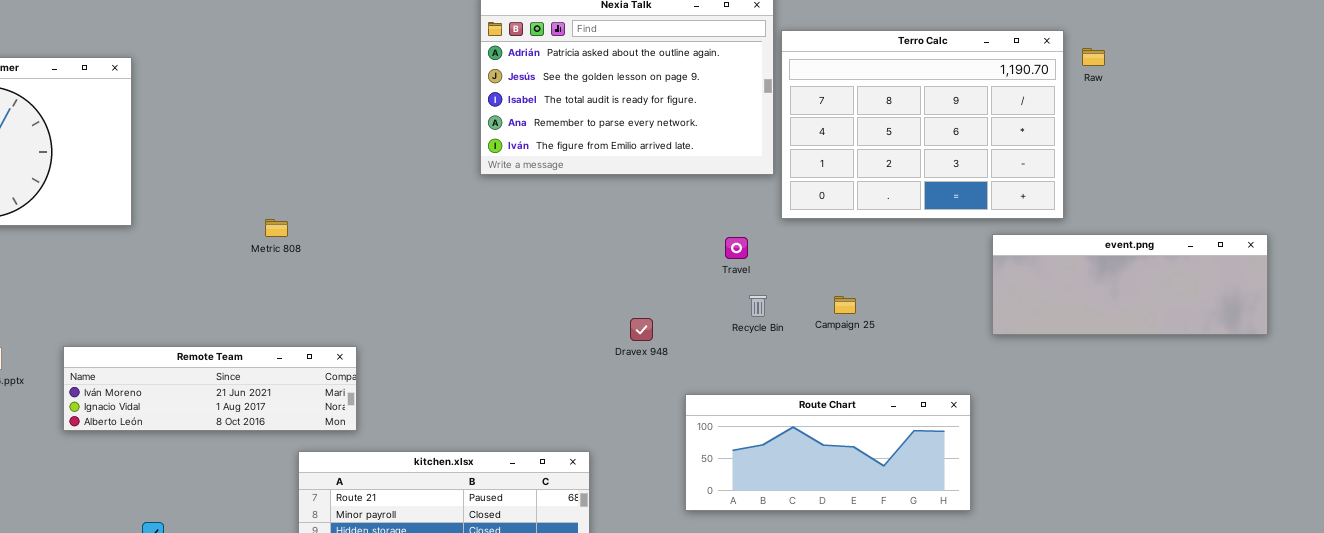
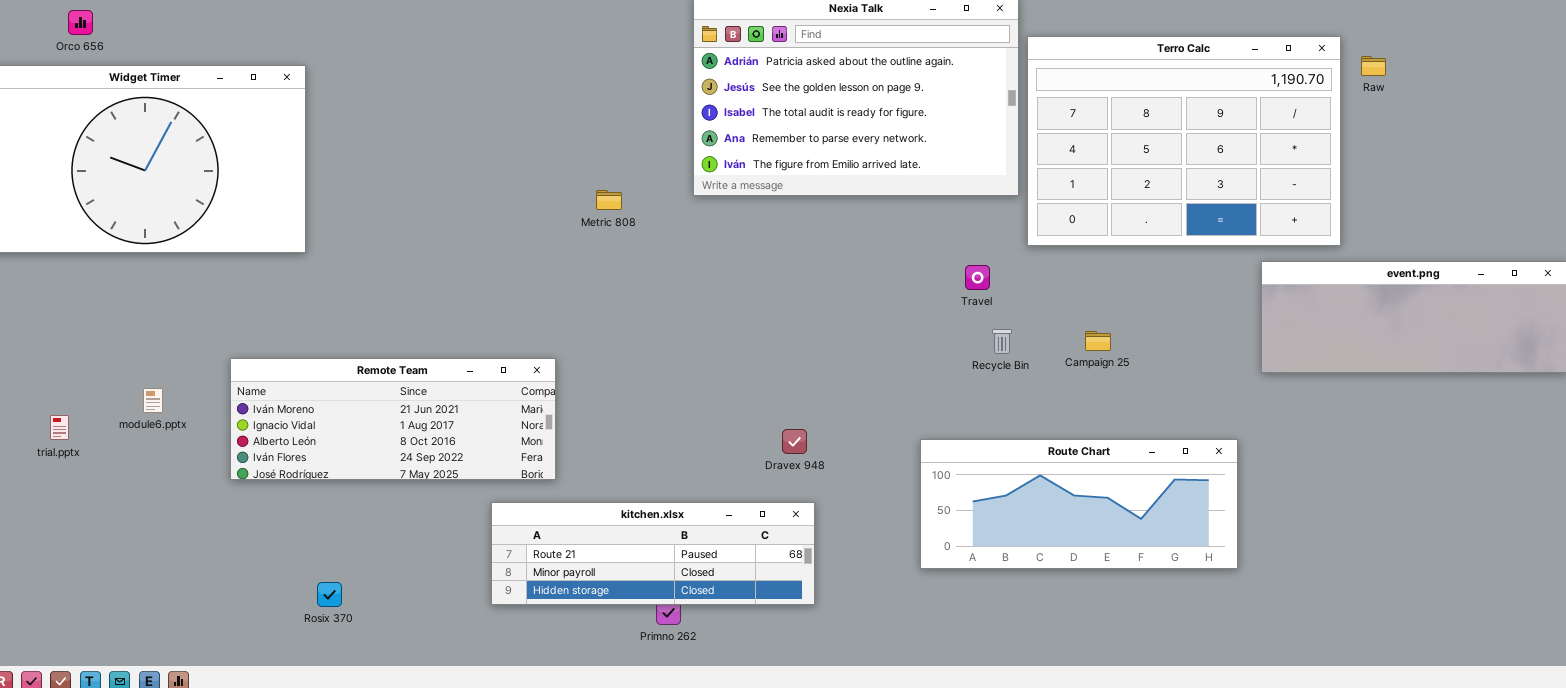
Metric 808: [265,219,288,237] -> [596,190,622,210], moved
Dravex 948: [630,318,653,341] -> [782,429,807,454], moved
Remote Team: [63,346,357,431] -> [230,358,556,480], resized

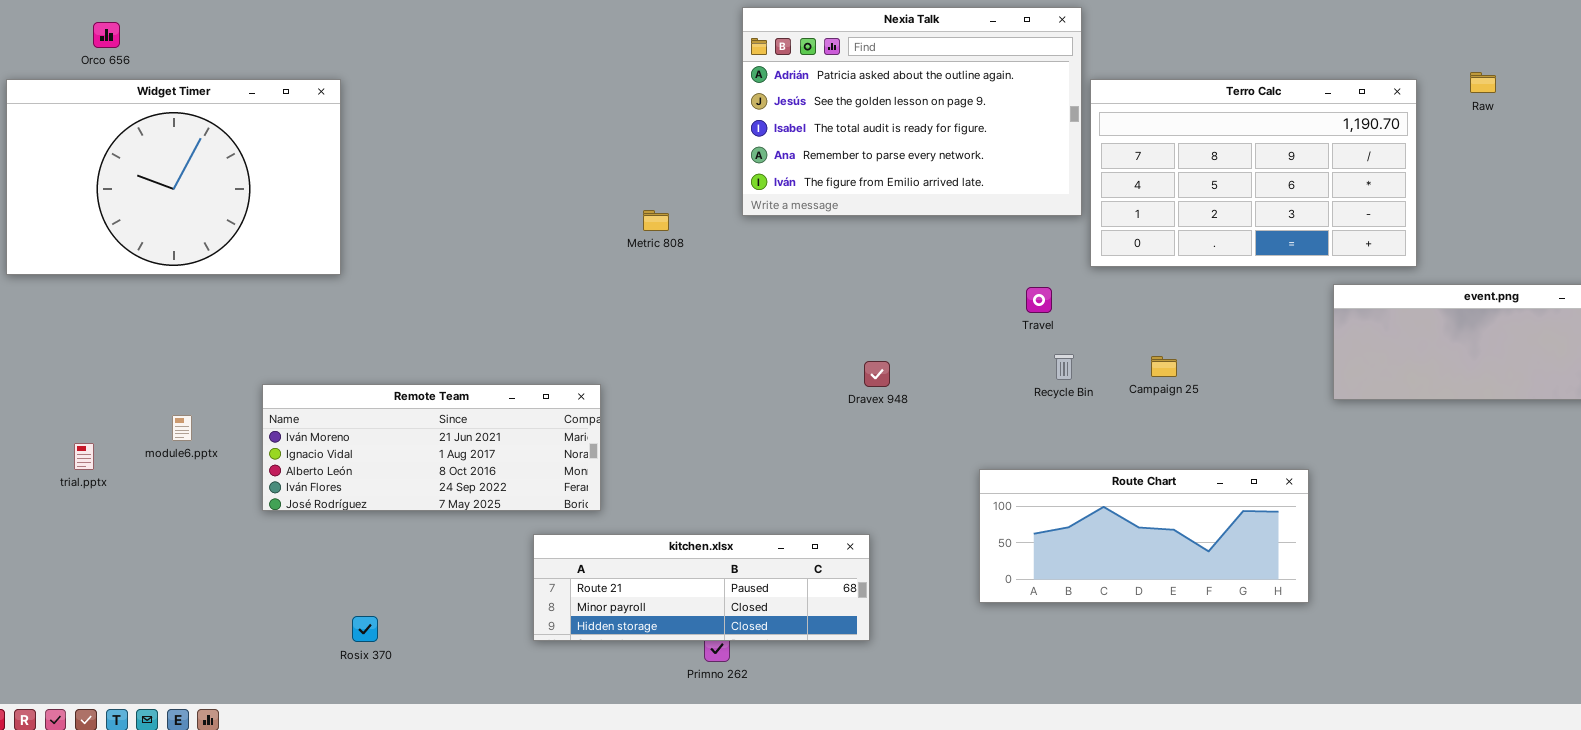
Terro Calc: [1027,36,1341,246] -> [1090,79,1417,267], resized
Raw: [1361,56,1386,76] -> [1470,72,1496,93], moved
Dravex 948: [782,429,807,454] -> [864,361,890,387], moved

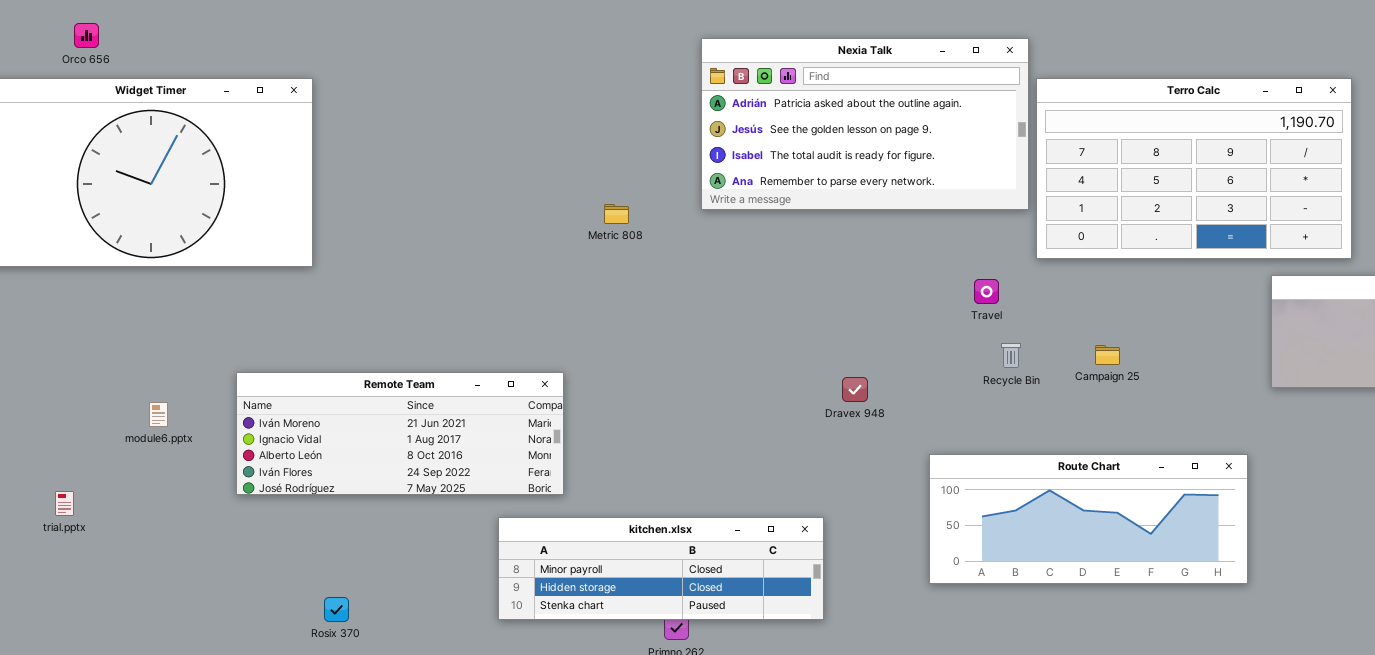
Nexia Talk: [742,7,1082,216] -> [701,38,1029,210], resized
Dravex 948: [864,361,890,387] -> [842,377,868,402], moved
trial.pptx: [74,443,94,470] -> [55,491,74,516], moved
kitchen.xlsx: [533,534,870,641] -> [498,517,824,620], scrolled down 1 row

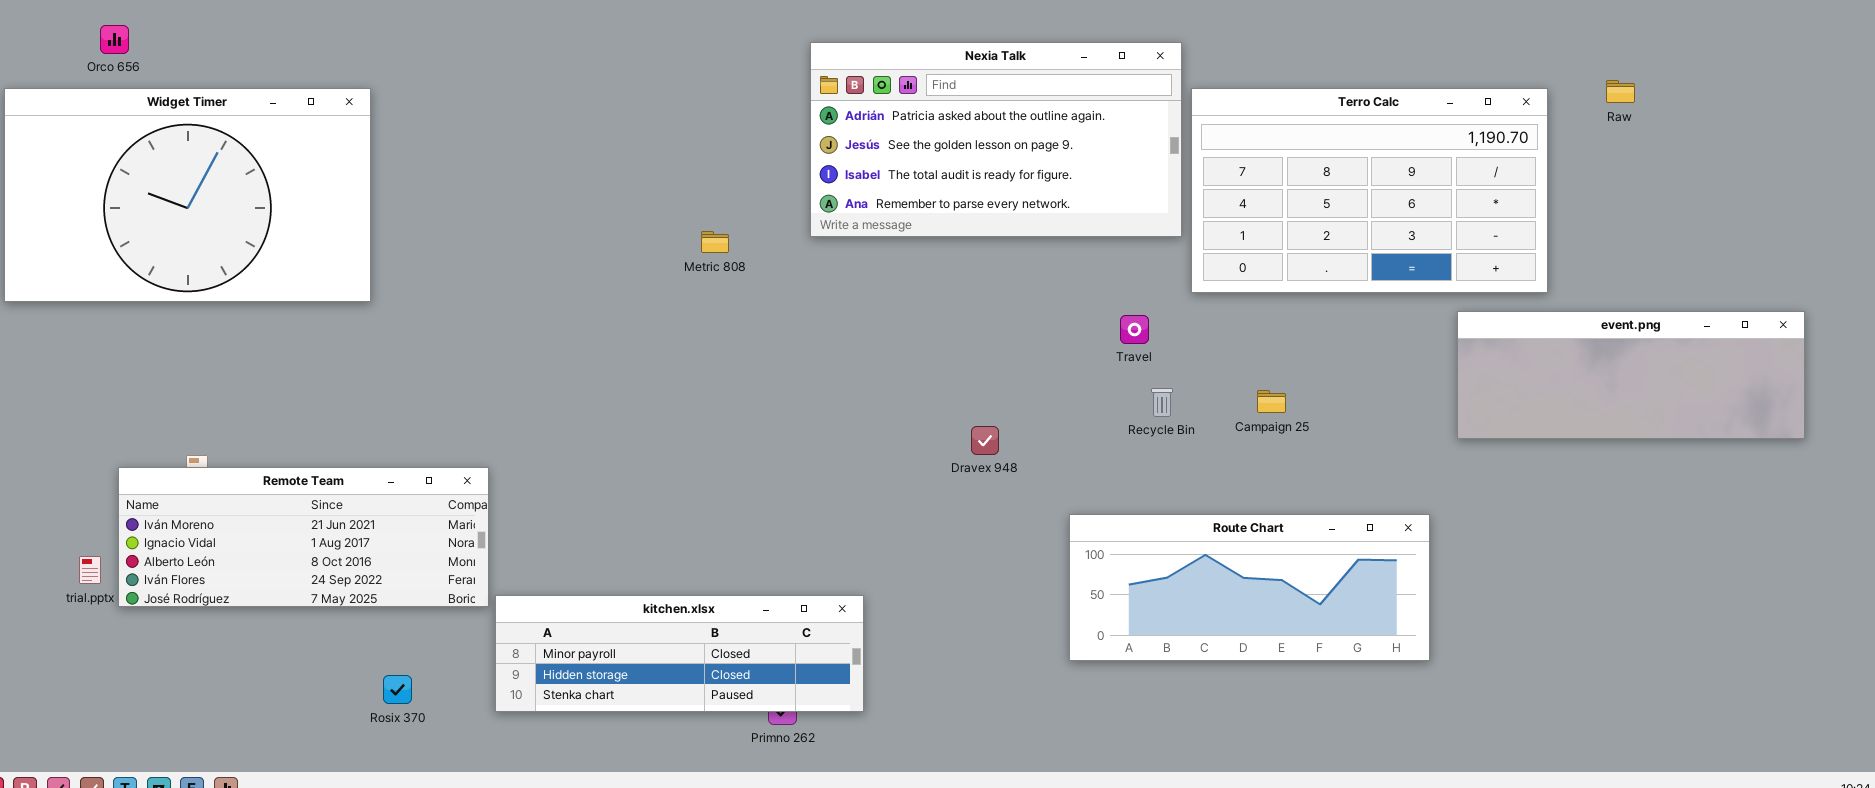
Remote Team: [236,372,564,495] -> [118,467,489,607], moved
kitchen.xlsx: [498,517,824,620] -> [495,595,864,712], moved

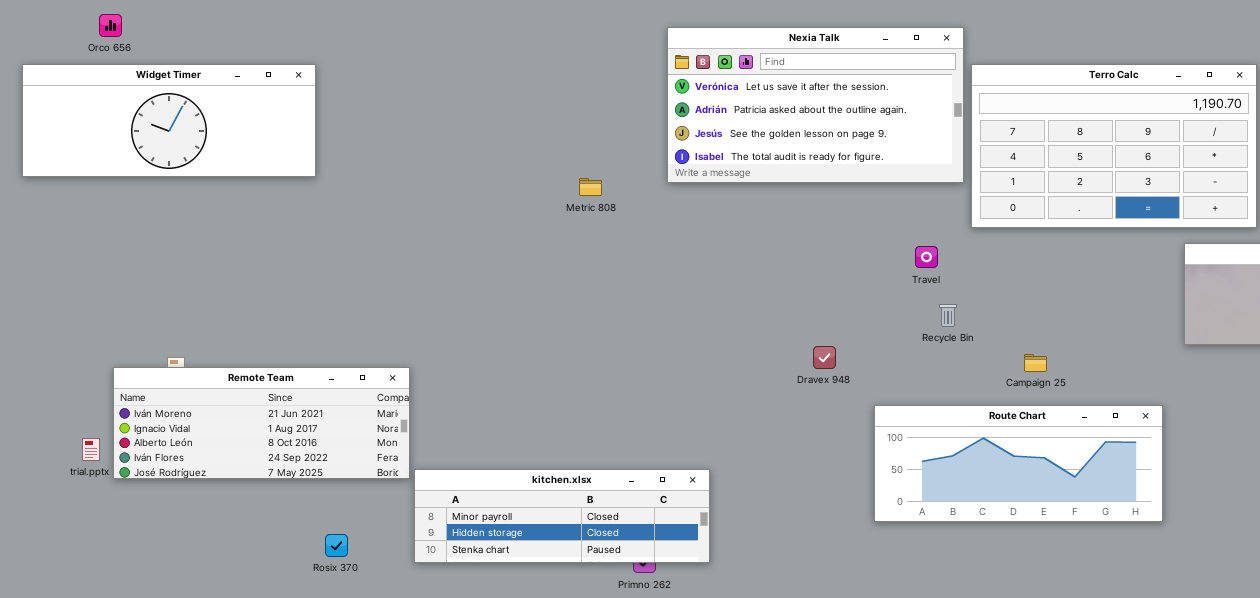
Nexia Talk: [810,42,1182,237] -> [667,27,964,183], scrolled up 1 row
Widget Timer: [4,88,371,302] -> [22,64,316,177], resized
Campaign 25: [1257,390,1286,413] -> [1024,354,1047,372], moved
Dravex 948: [971,426,999,455] -> [813,346,836,369], moved

